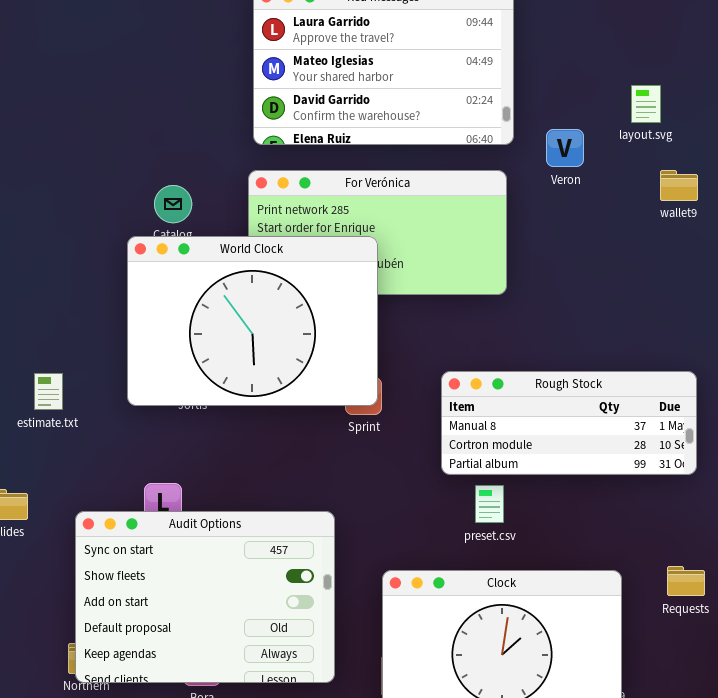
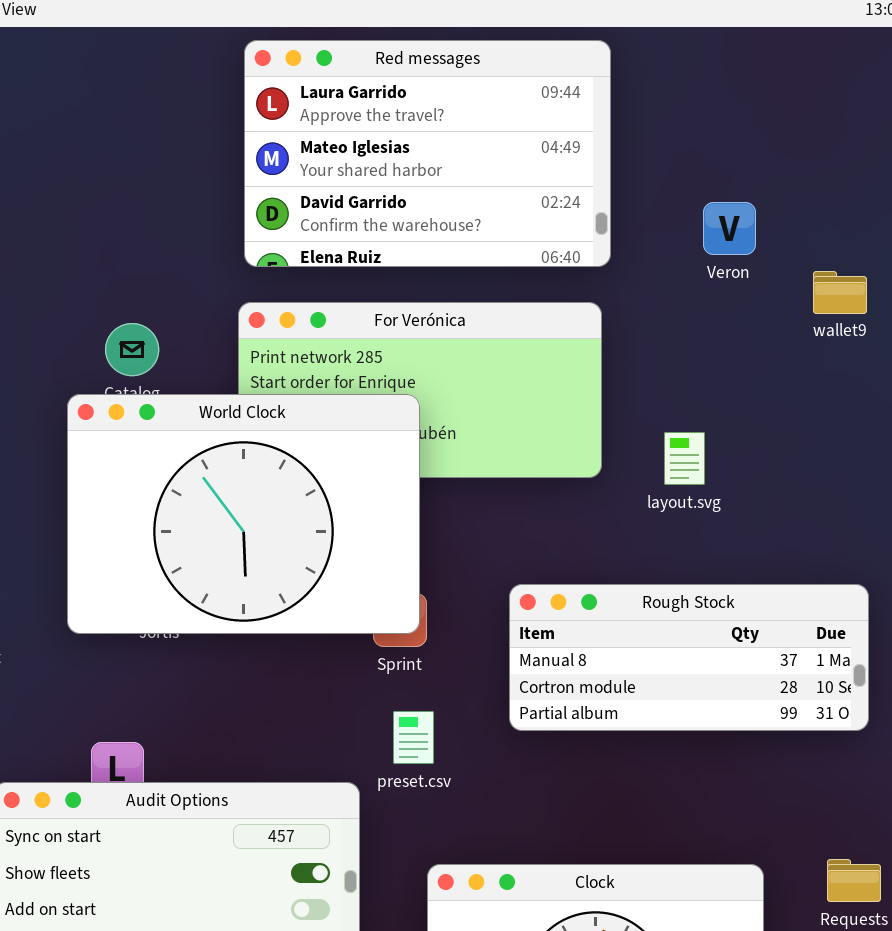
layout.svg: [631,85,661,123] -> [664,432,705,485], moved
Veron: [546,129,584,167] -> [703,202,756,255], moved
wallet9: [660,170,698,201] -> [813,271,867,314], moved
preset.csv: [475,485,504,523] -> [393,711,434,764], moved

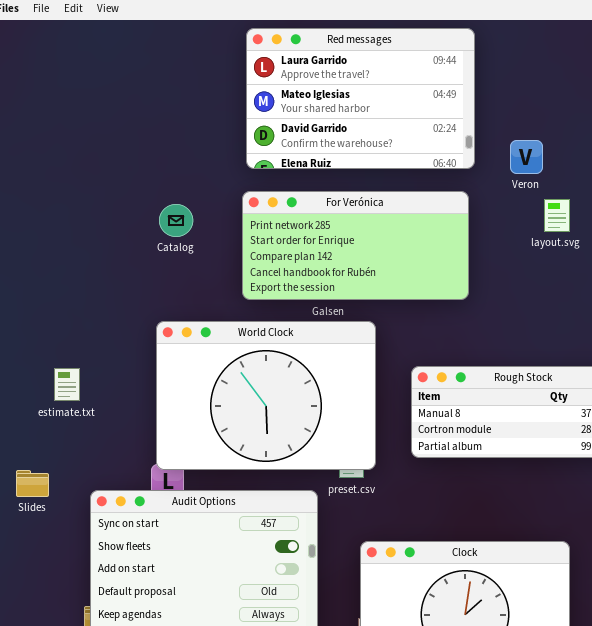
Veron: [703,202,756,255] -> [510,140,543,174], moved
World Clock: [67,394,420,634] -> [156,321,376,470], moved
layout.svg: [664,432,705,485] -> [544,199,570,232], moved

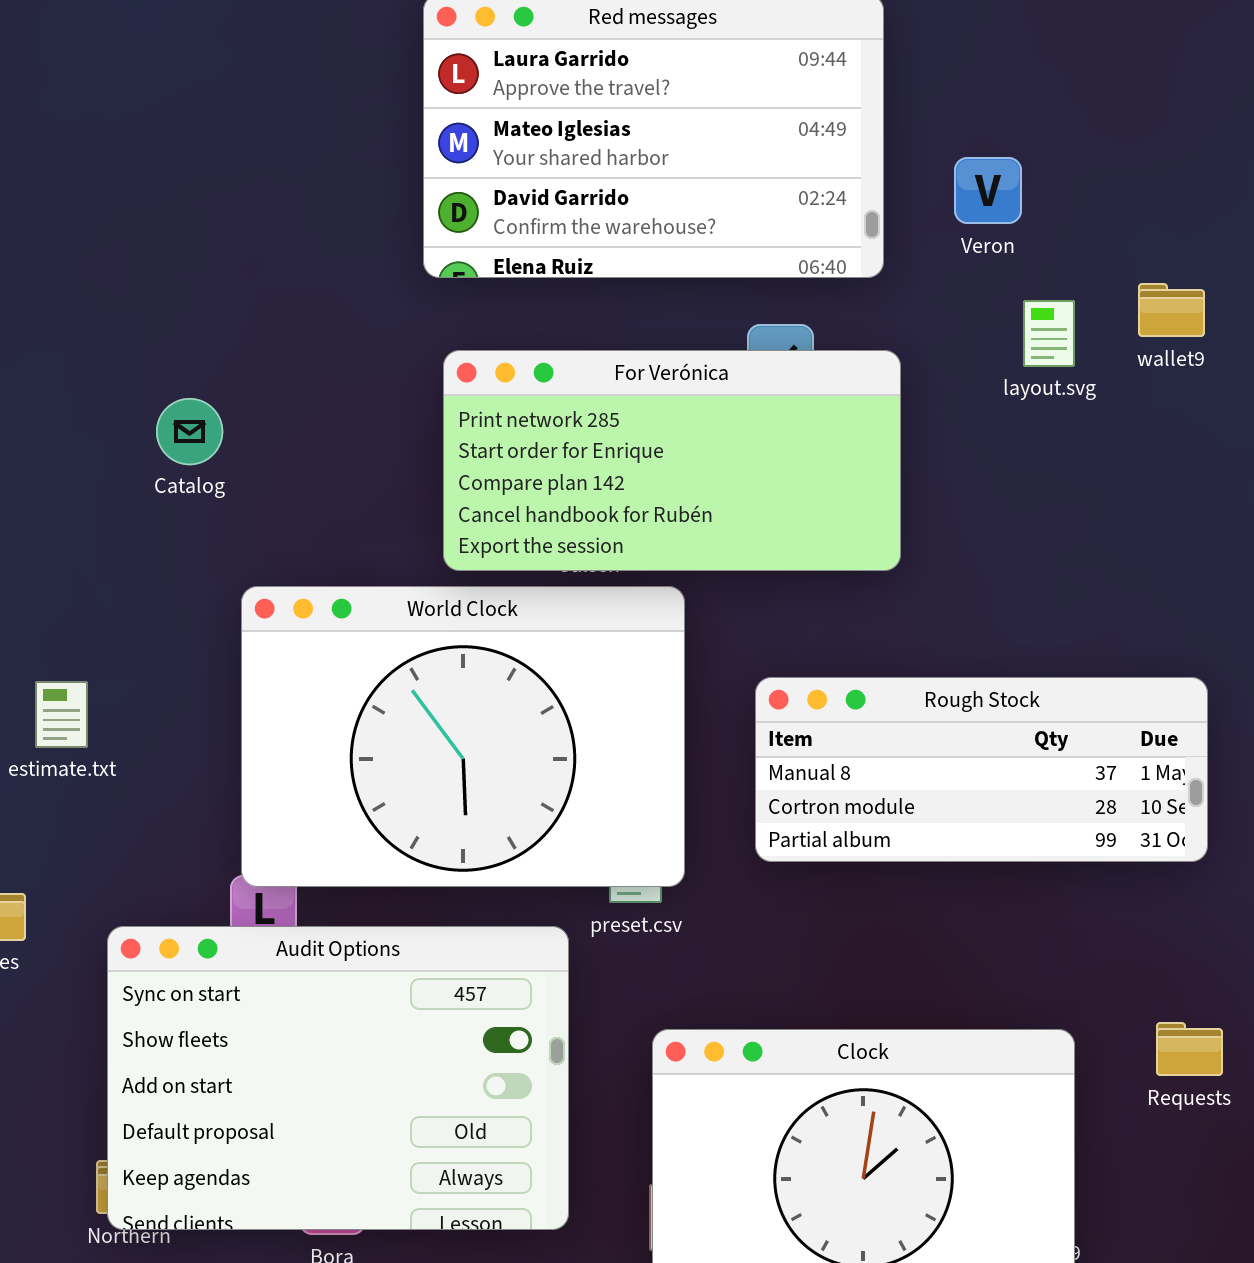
Veron: [510,140,543,174] -> [954,157,1022,224], moved
For Verónica: [242,191,469,300] -> [443,350,901,571], moved
layout.svg: [544,199,570,232] -> [1023,300,1075,367], moved
Catalog: [159,204,193,237] -> [156,398,223,465], moved

